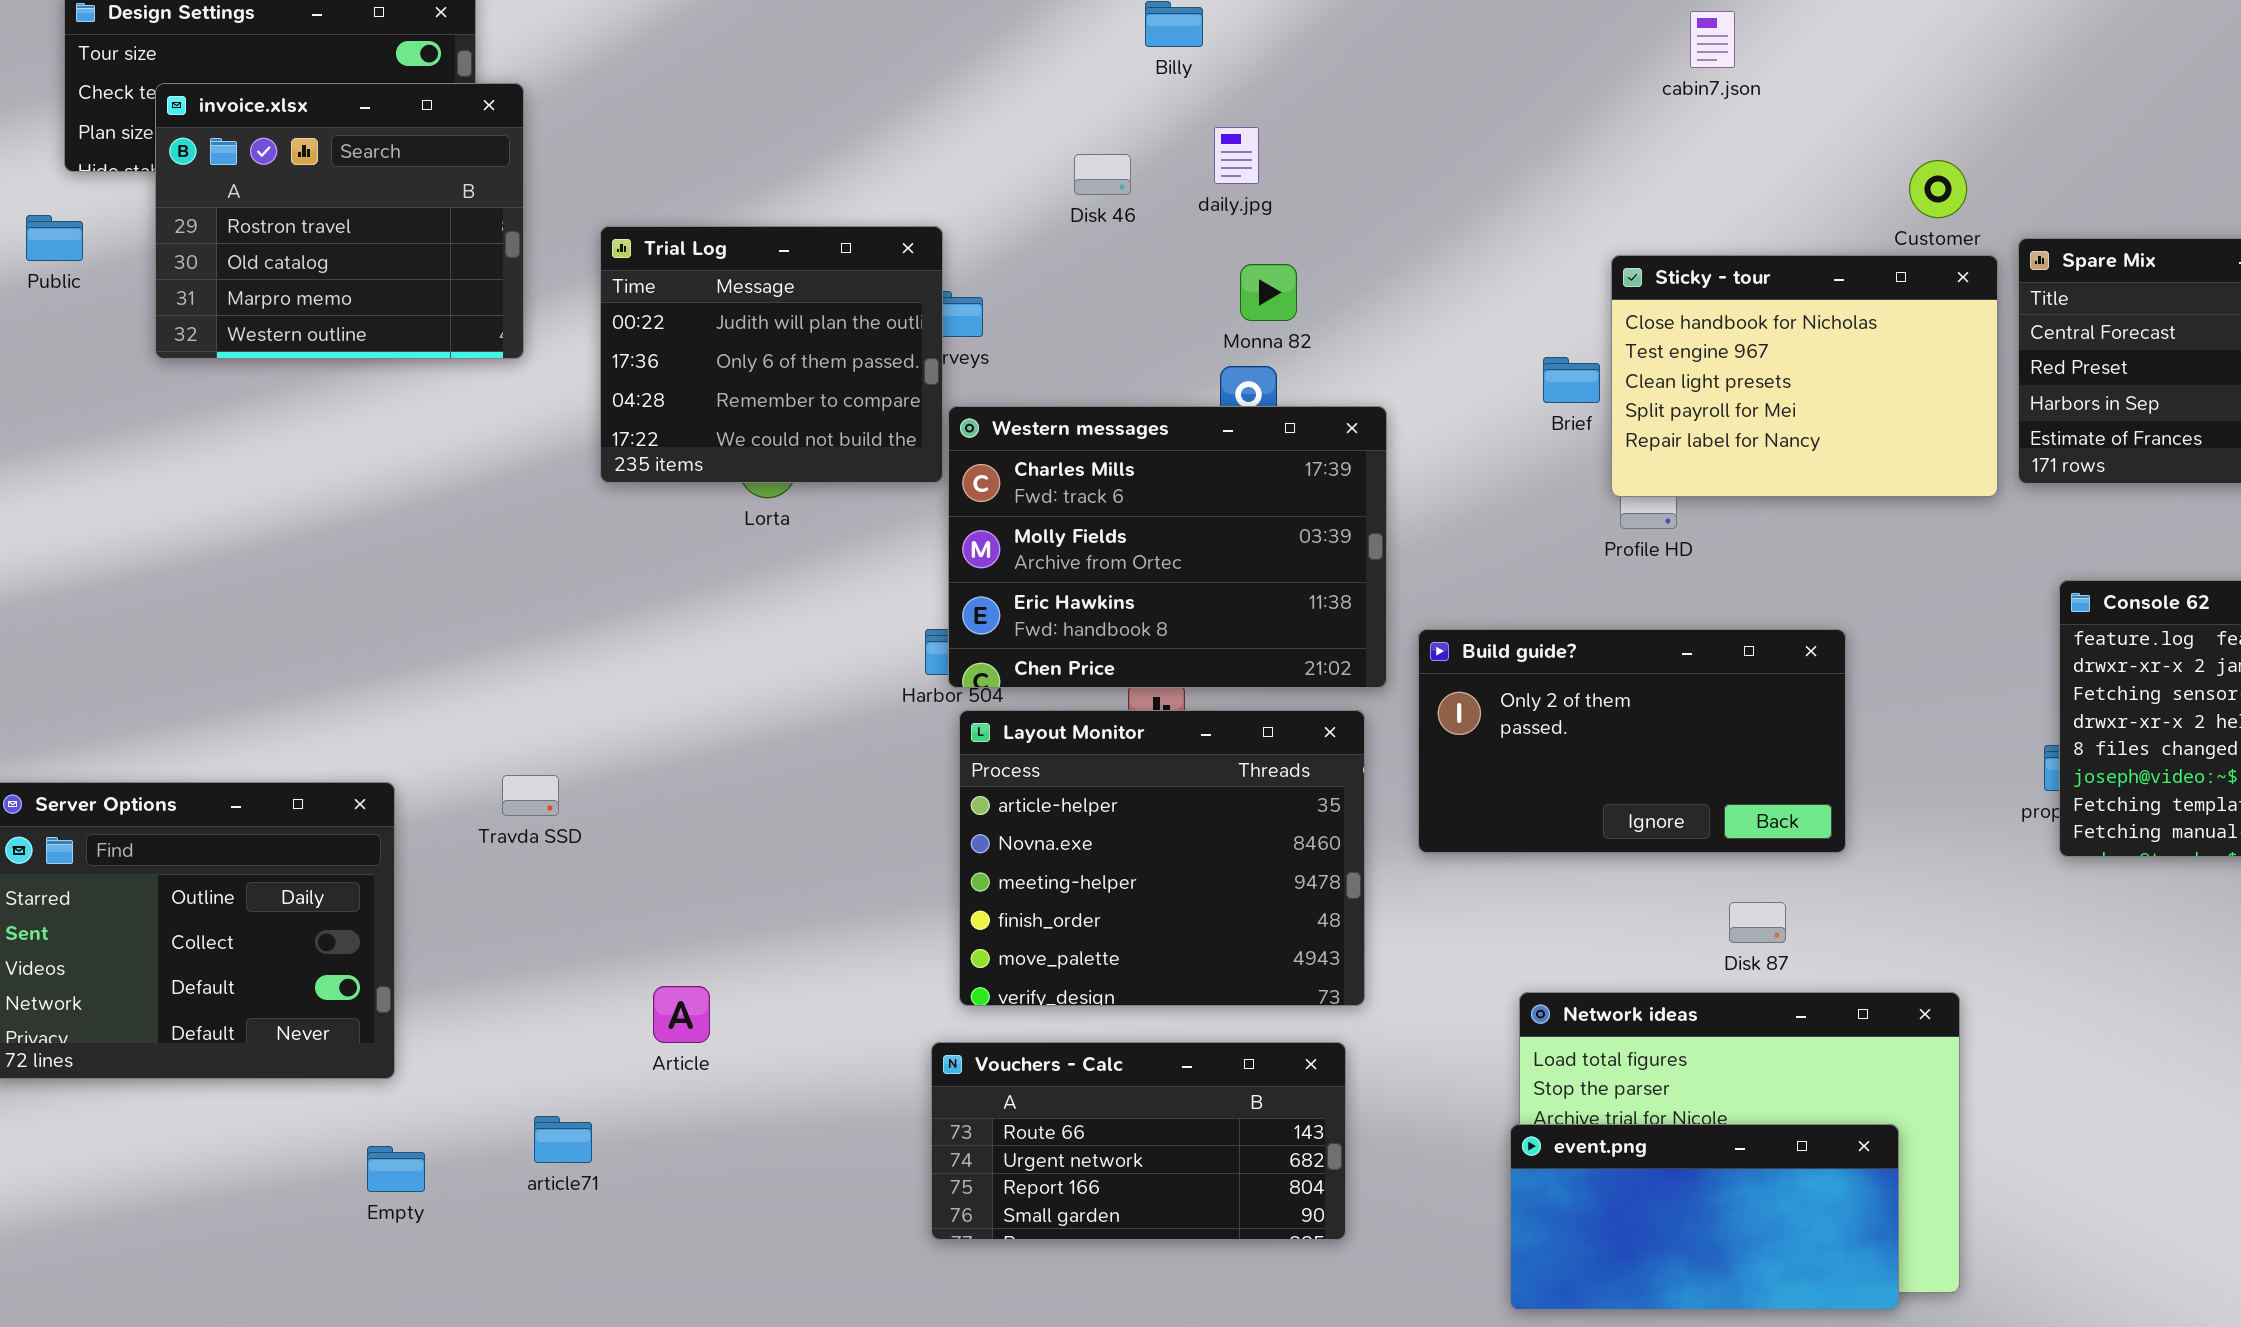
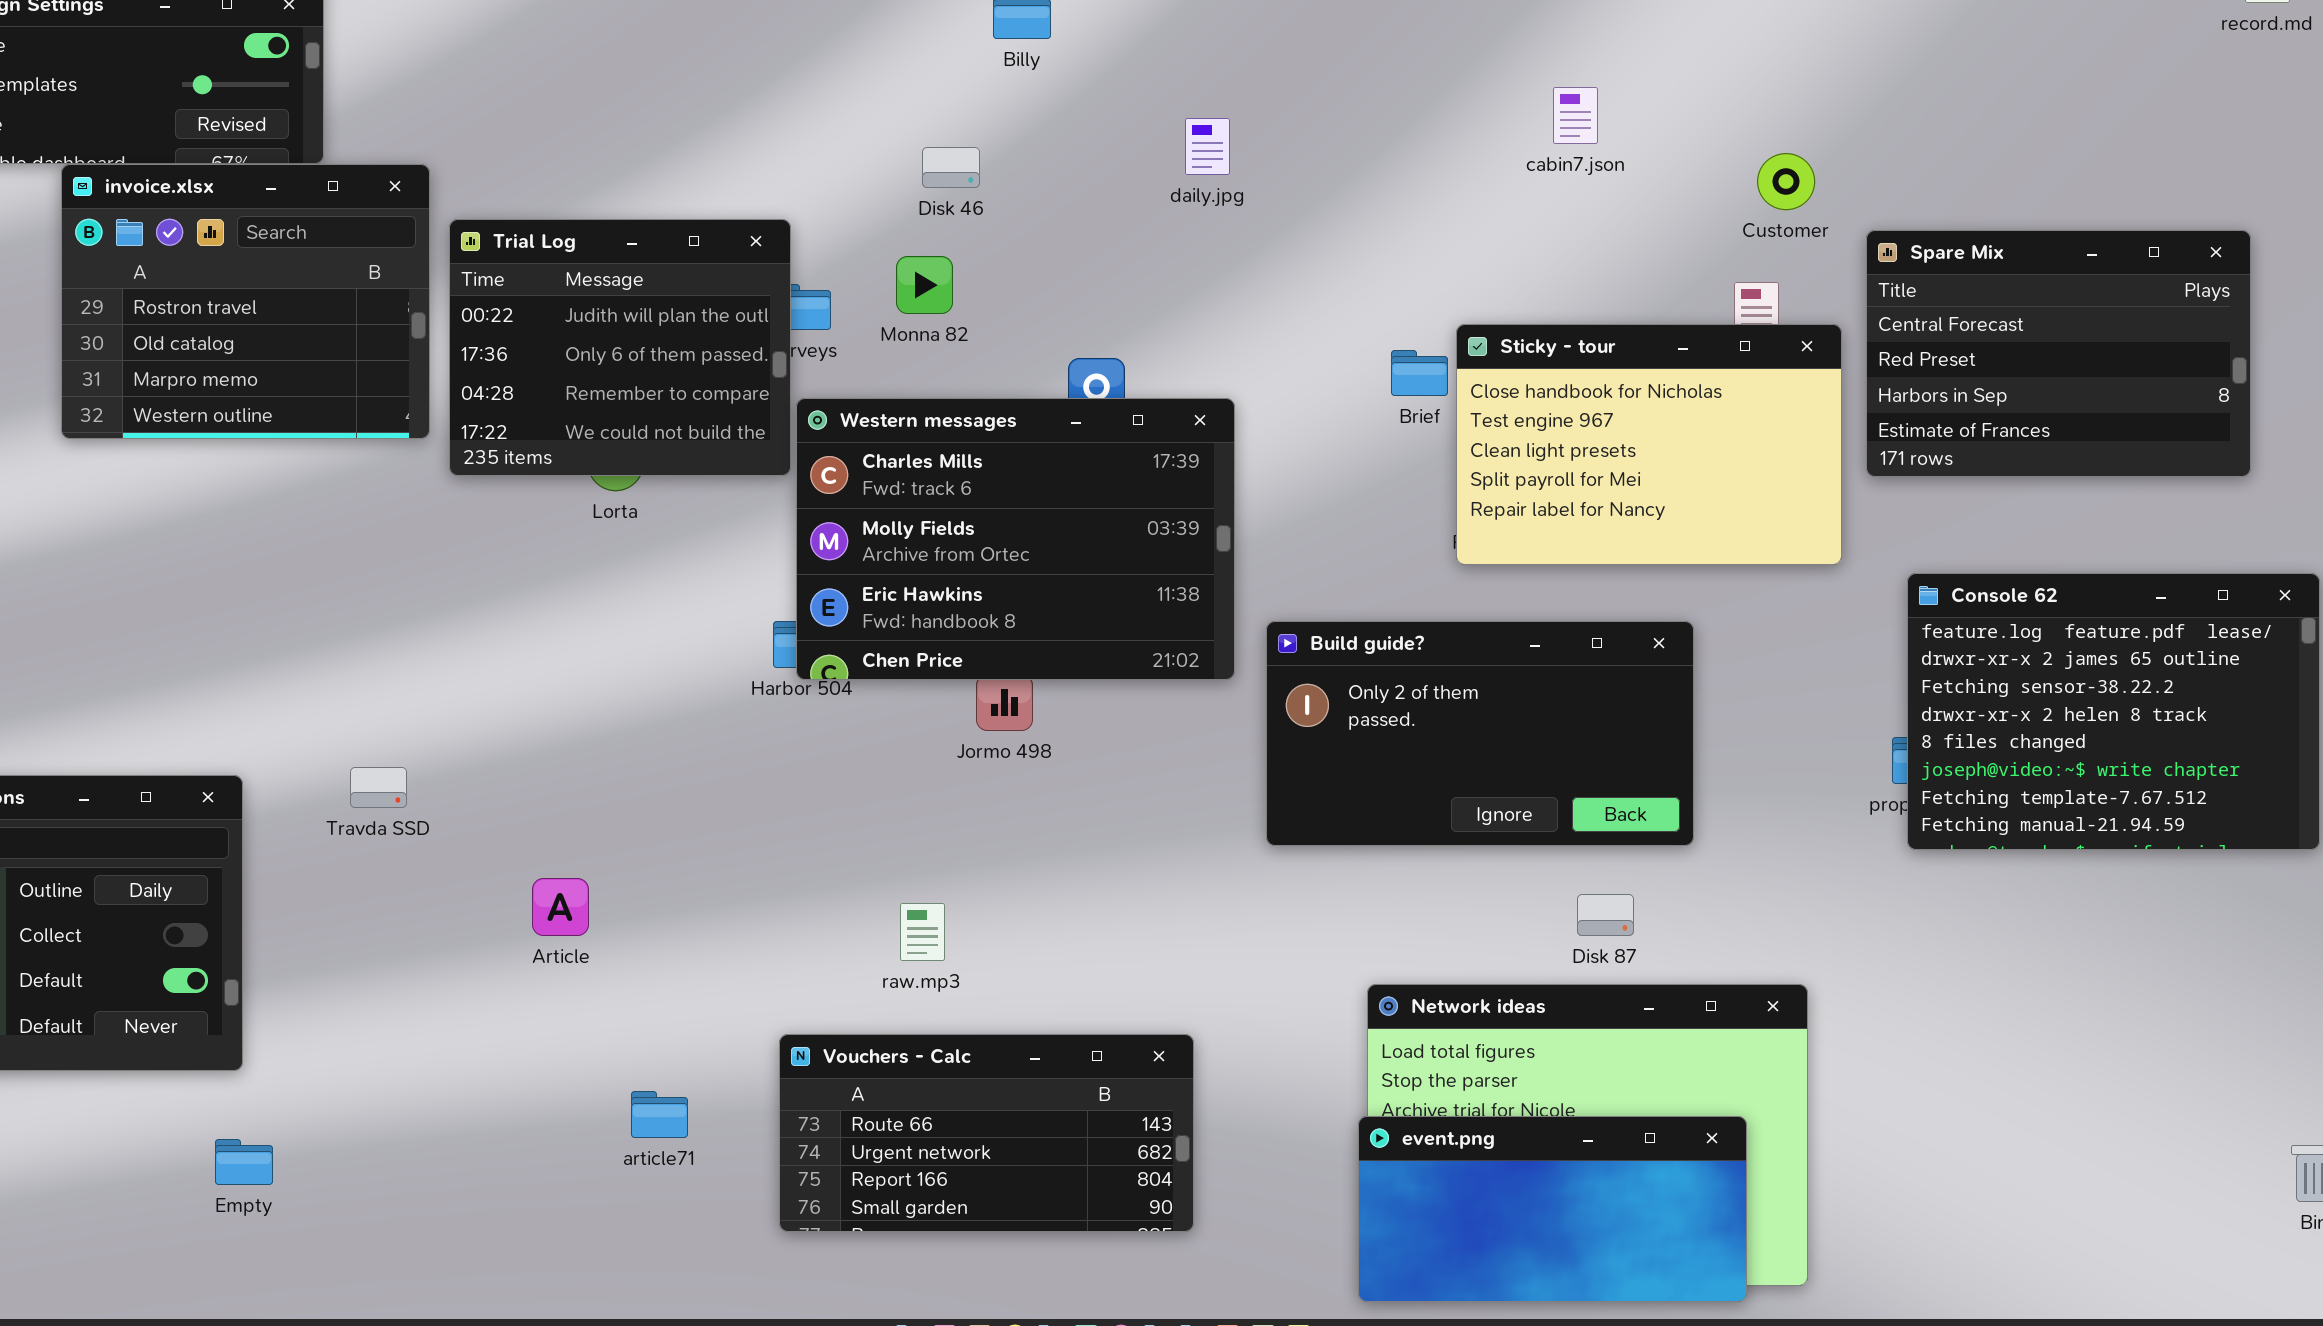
cabin7.json: [1690,11,1735,68] -> [1553,87,1598,144], moved
invoice.xlsx: [155,83,524,359] -> [61,164,430,439], moved
daily.jpg: [1214,127,1259,184] -> [1185,118,1230,175], moved
Sticky - tour: [1611,255,1998,497] -> [1456,324,1842,565], moved
Monna 82: [1240,264,1297,321] -> [896,256,953,314], moved
Layout Monitor: [959,710,1365,1006] -> none, closed
Article: [653,986,710,1043] -> [532,878,589,936], moved
article71: [534,1116,592,1163] -> [631,1091,688,1138], moved

